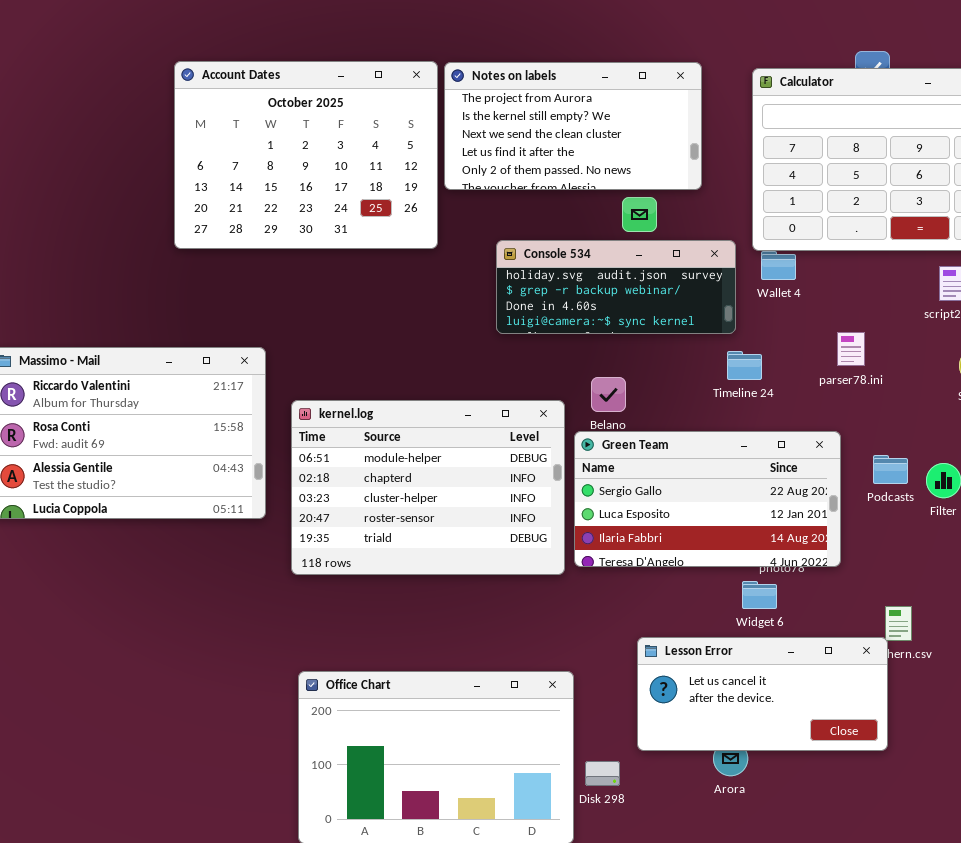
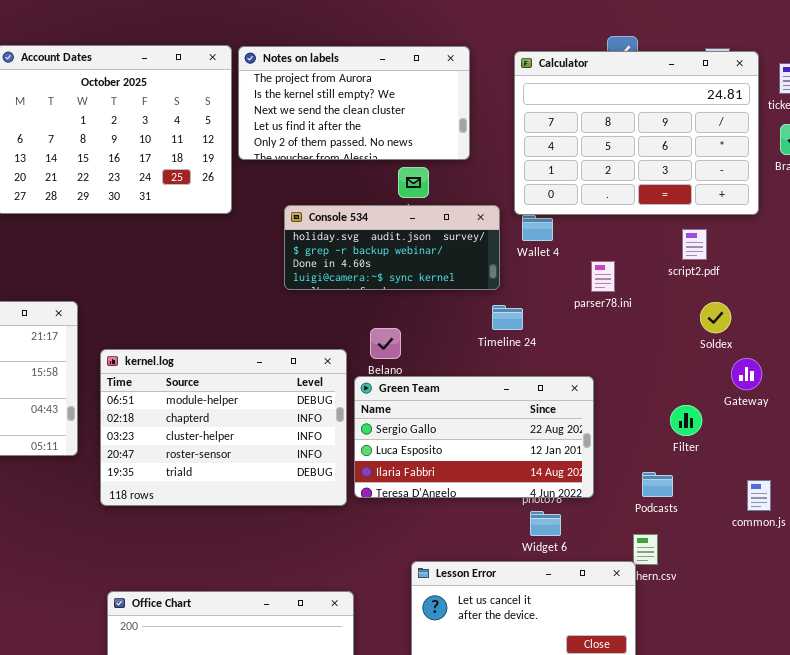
parser78.ini: [837,332,865,366] -> [591,261,615,292], moved
Podcasts: [873,455,908,484] -> [642,472,673,497], moved
Widget 6: [742,581,777,609] -> [530,511,561,536], moved

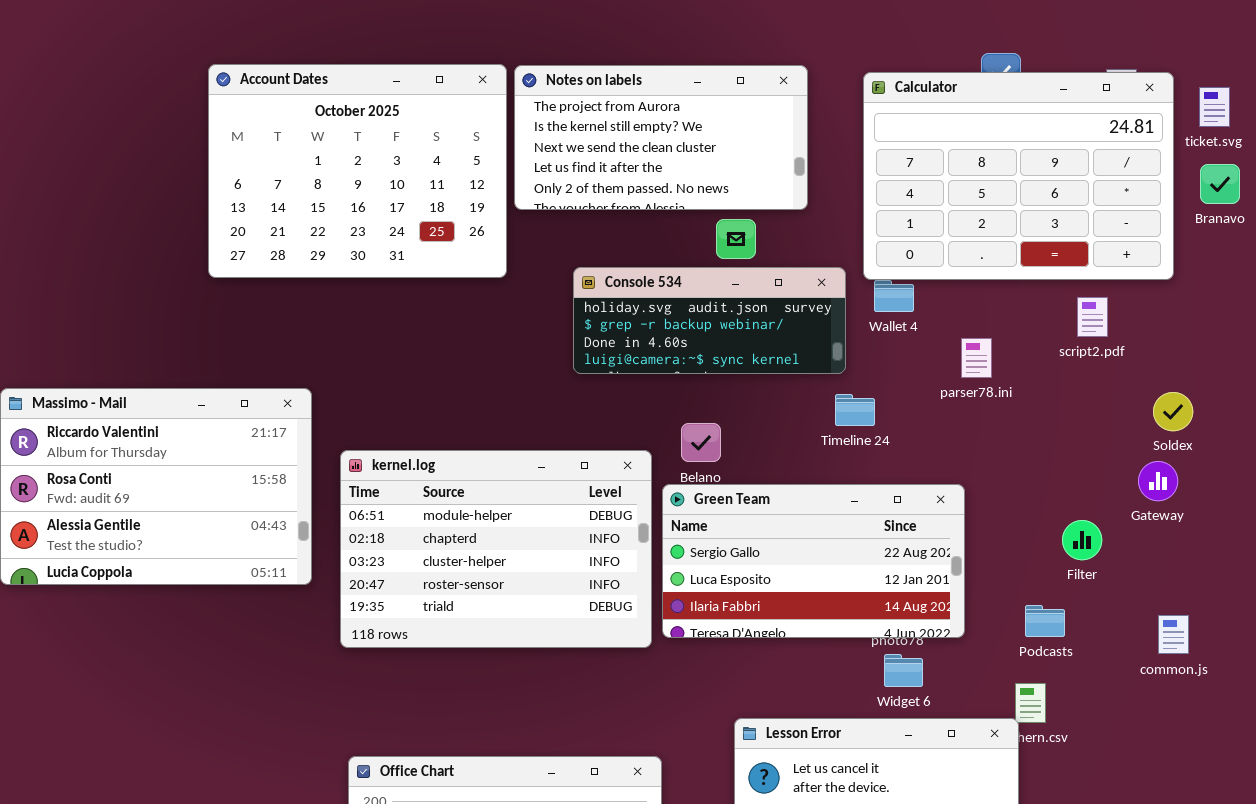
Soldex: [700,302,731,333] -> [1153,392,1193,431], moved

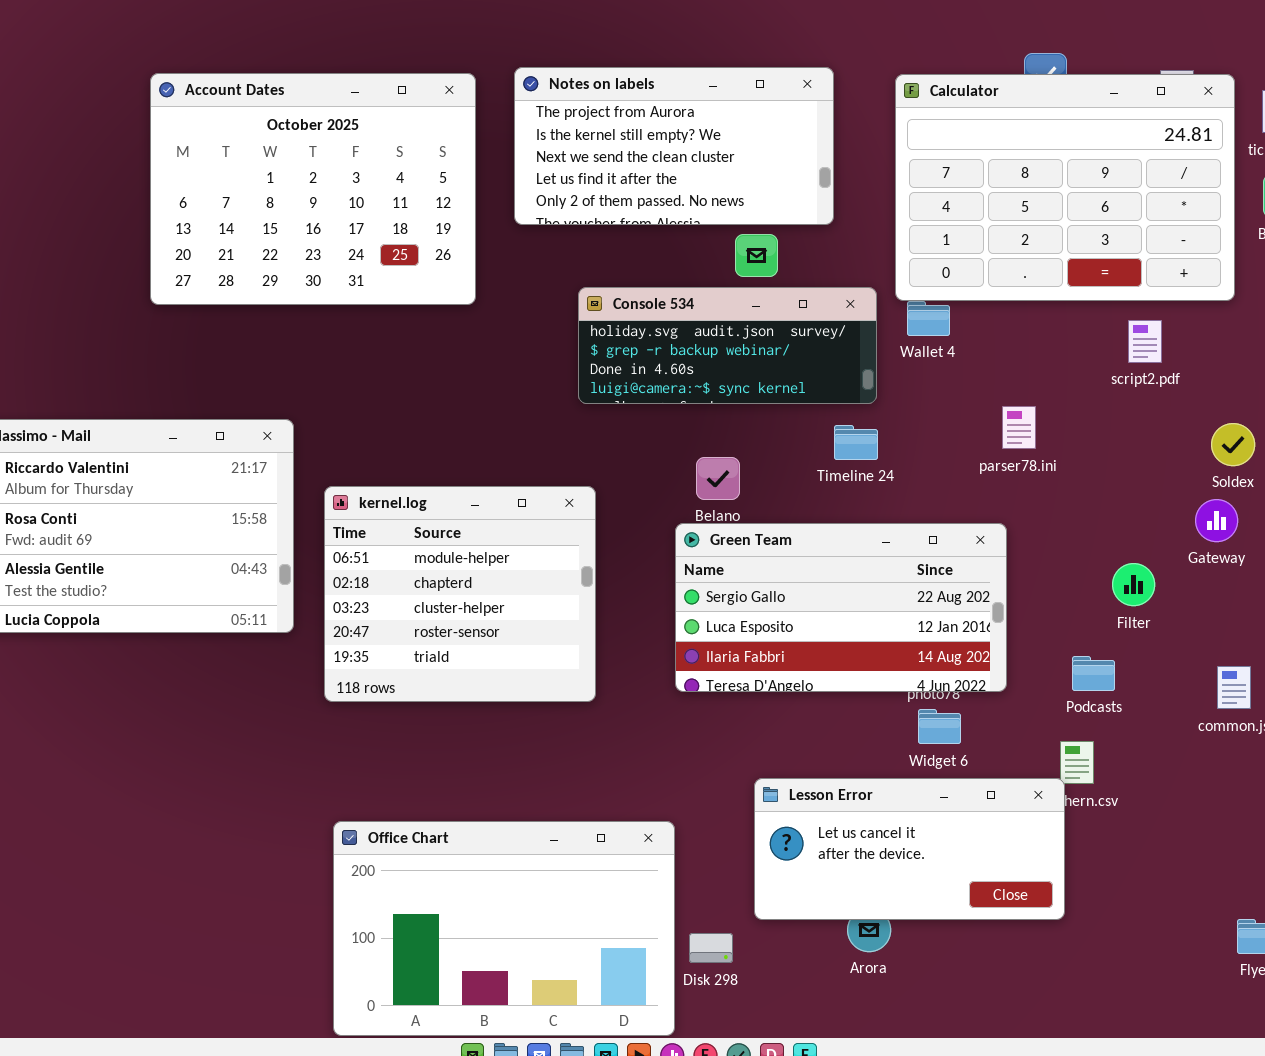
Account Dates: [208,64,507,278] -> [150,73,476,305], moved
parser78.ini: [961,338,992,378] -> [1002,406,1036,449], moved
Timeline 24: [835,394,875,426] -> [834,425,878,460], moved
kernel.log: [340,450,652,648] -> [324,486,596,702], resized

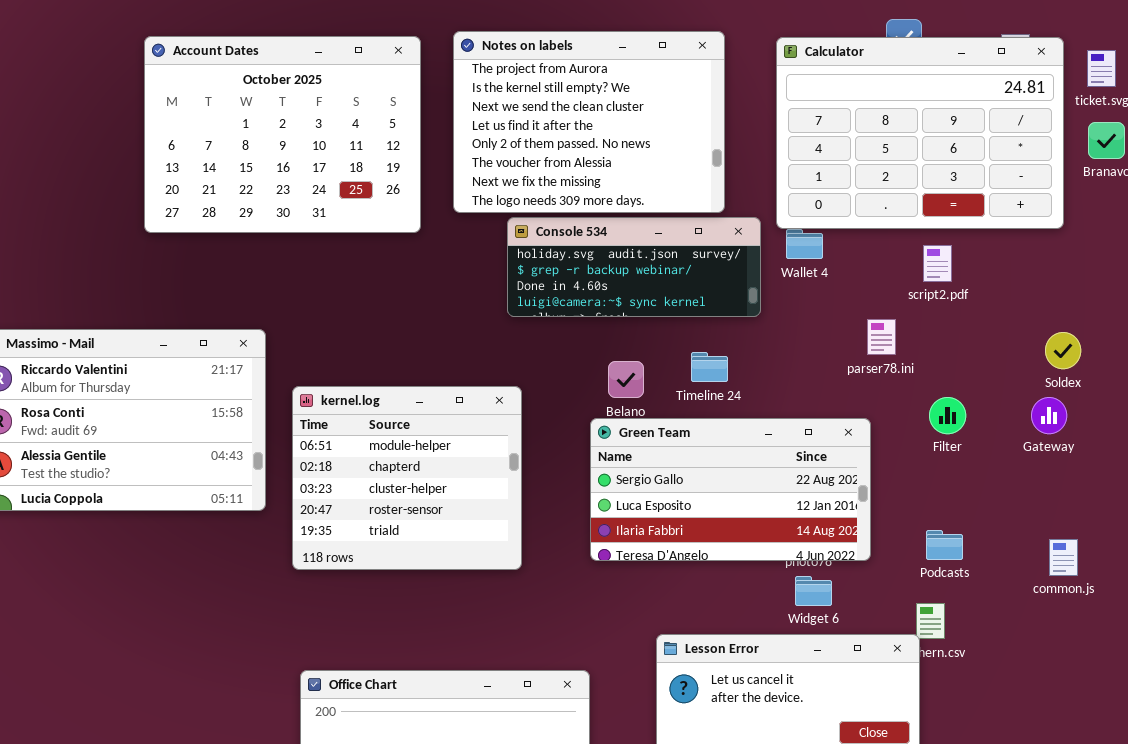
Notes on labels: [514,67,834,225] -> [453,31,725,213], resized
script2.pdf: [1128,320,1162,363] -> [923,245,952,282], moved
Timeline 24: [834,425,878,460] -> [691,352,728,382], moved
Filter: [1112,563,1155,606] -> [929,397,966,434], moved

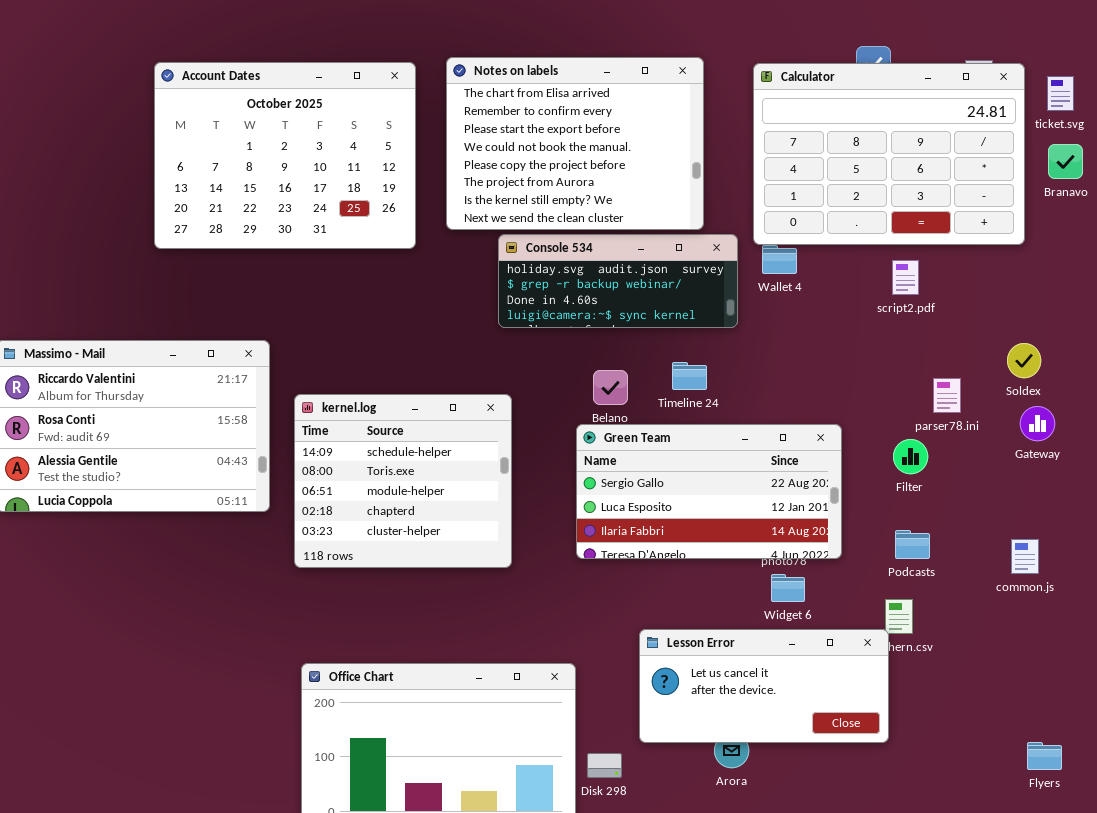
Notes on labels: [453,31,725,213] -> [446,57,704,230], scrolled up 5 rows
parser78.ini: [867,319,896,355] -> [933,378,961,413], moved
kernel.log: [292,386,522,570] -> [294,394,512,568], scrolled up 2 rows
Filter: [929,397,966,434] -> [893,439,928,474], moved
Gateway: [1031,397,1067,434] -> [1020,406,1055,441], moved

